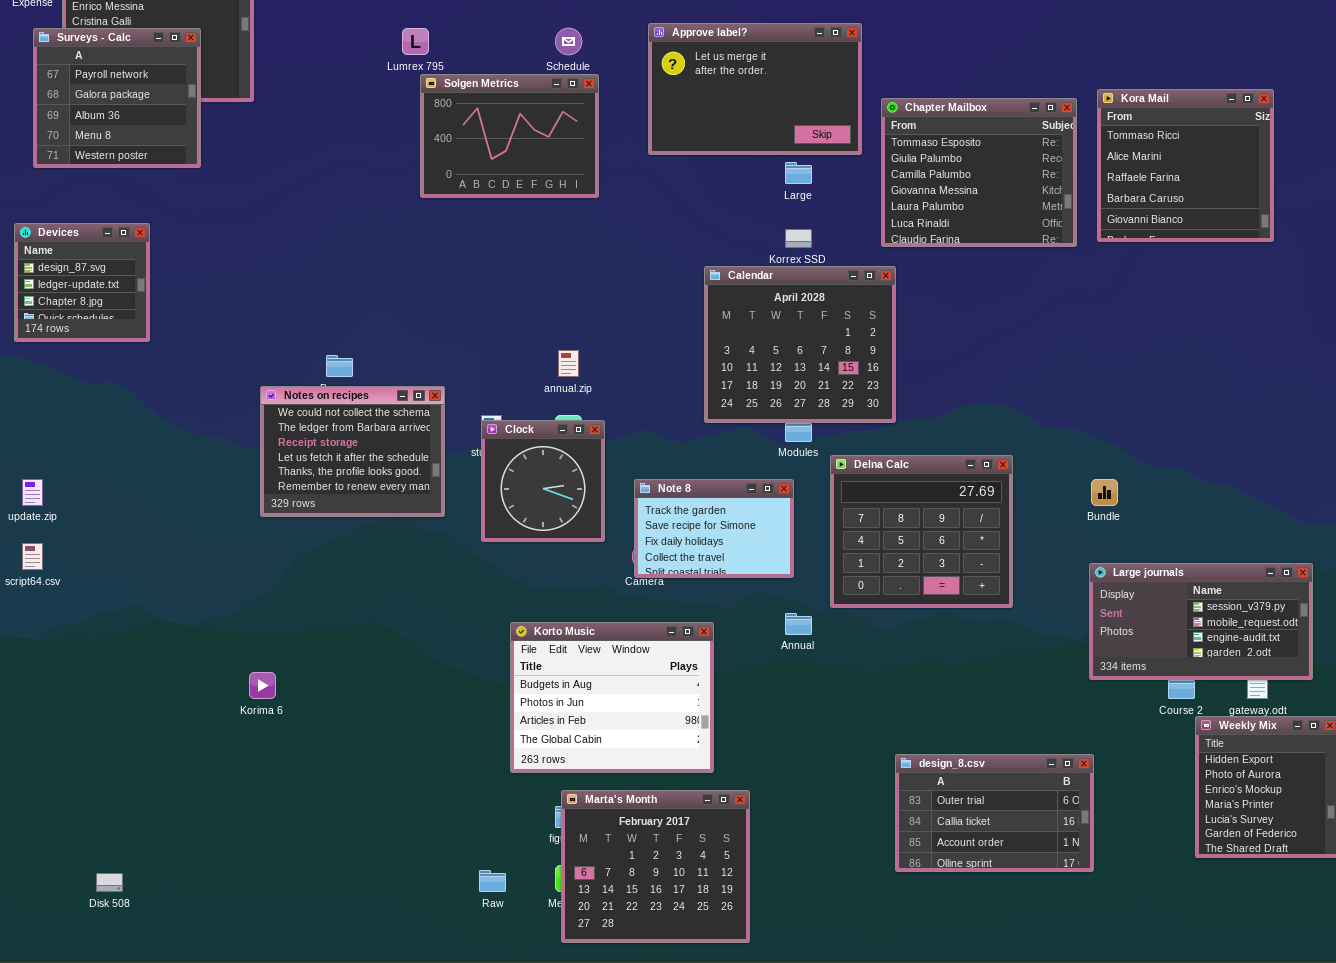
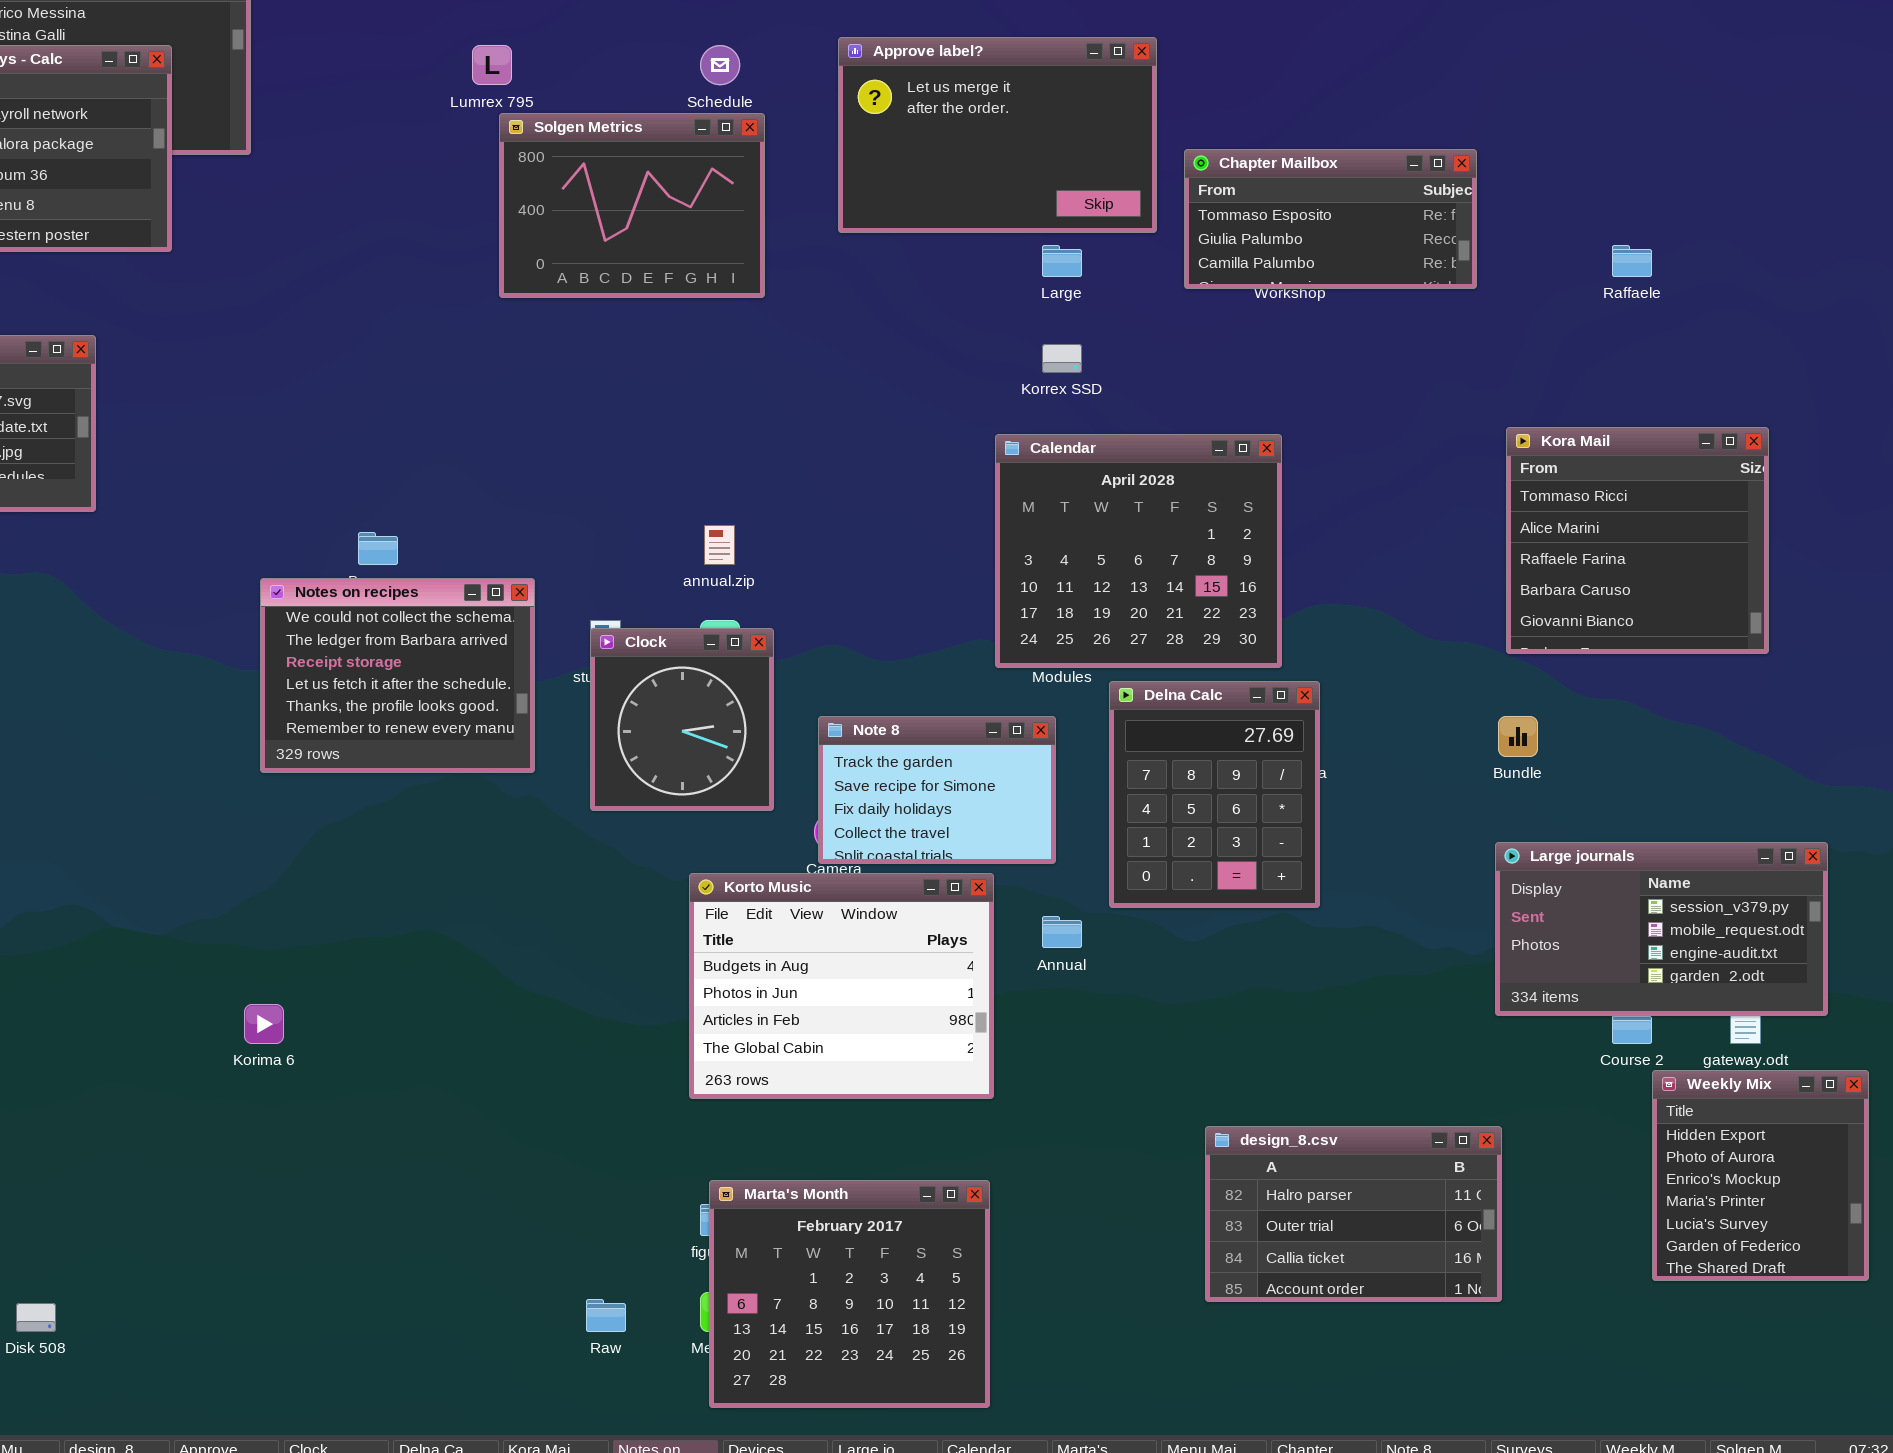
Kora Mail: [1097,89,1274,242] -> [1506,427,1769,654], moved
Chapter Mailbox: [881,98,1077,247] -> [1184,149,1477,289], resized
Calendar: [704,266,896,423] -> [995,434,1282,668], moved
Delna Calc: [830,455,1013,608] -> [1109,681,1320,908], resized
Korto Music: [510,622,714,773] -> [689,873,994,1099], moved
design_8.csv: [895,754,1094,872] -> [1205,1126,1502,1302], scrolled up 1 row

